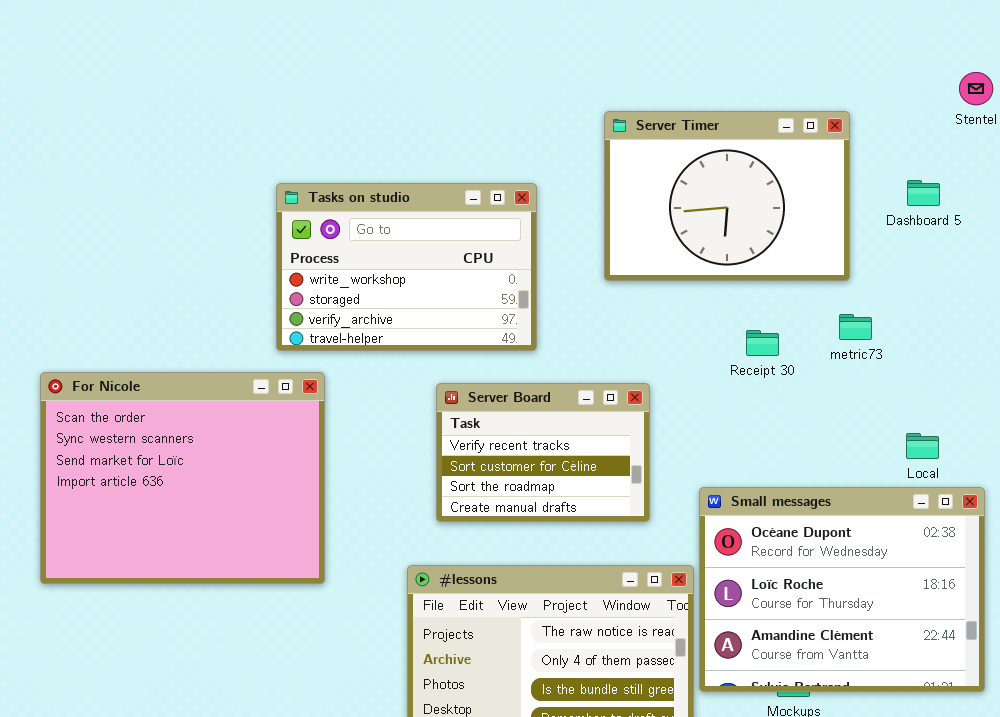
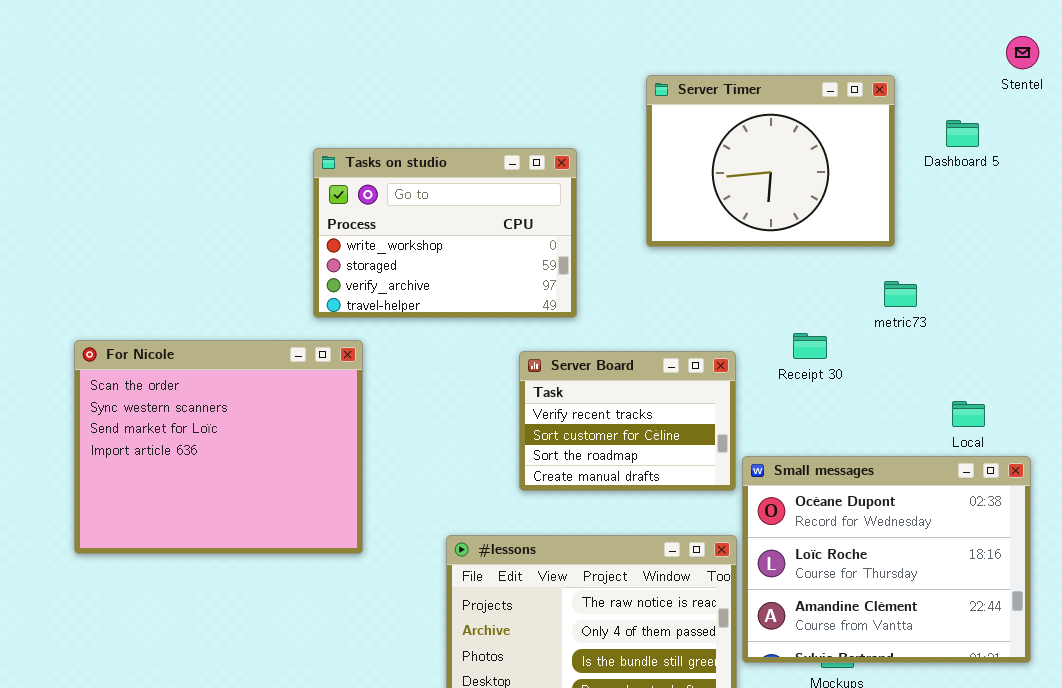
Dashboard 5: [907,180,940,206] -> [946,120,979,147], moved
Receipt 30: [746,330,779,356] -> [793,333,827,359], moved
Server Board: [436,383,650,522] -> [519,351,736,491], moved

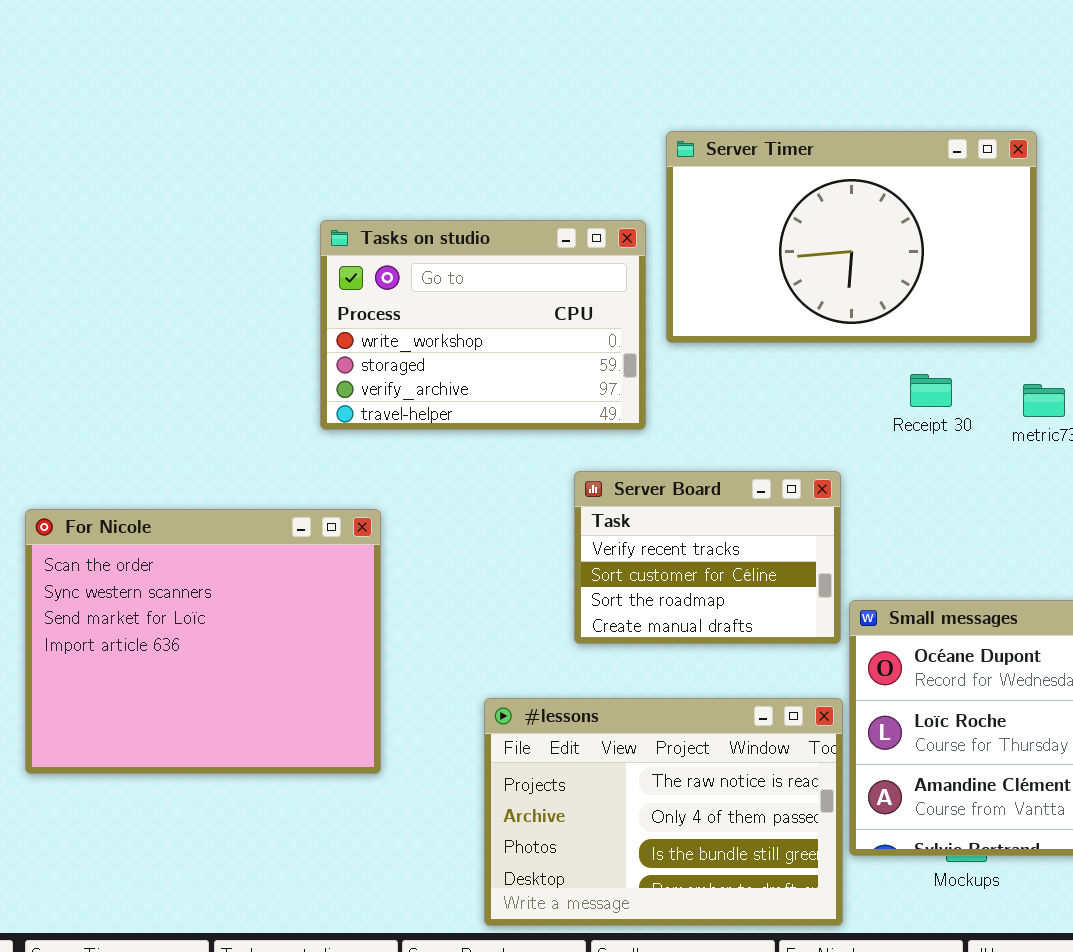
Server Timer: [646,75,895,247] -> [666,131,1037,343], resized
Receipt 30: [793,333,827,359] -> [910,374,952,407], moved
For Nicole: [74,340,363,554] -> [25,509,381,774], moved

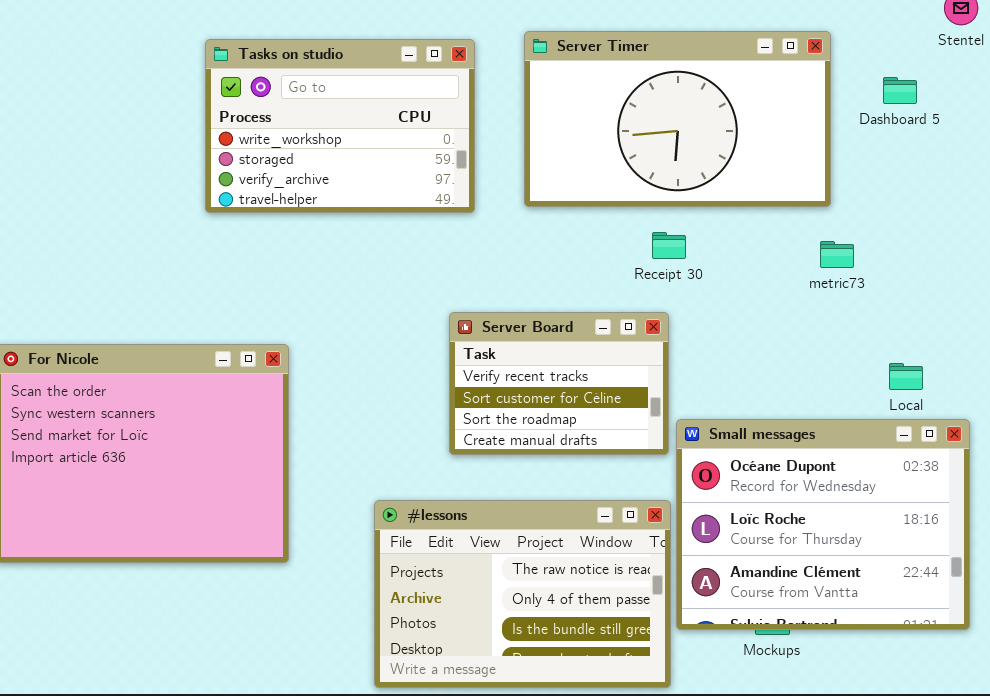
Tasks on studio: [320,220,646,430] -> [205,39,475,213], moved
Receipt 30: [910,374,952,407] -> [652,232,686,259], moved

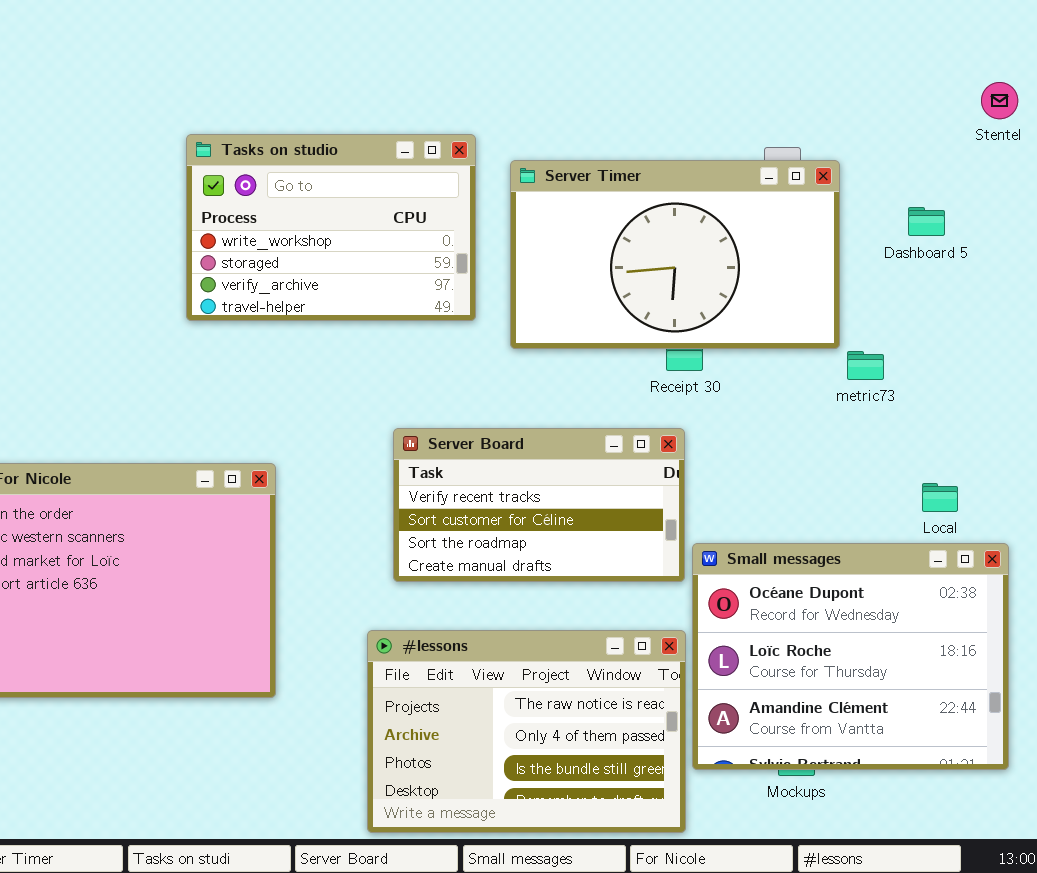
Server Timer: [524,31,831,207] -> [510,160,840,349], moved
Dashboard 5: [883,77,917,104] -> [908,207,945,236], moved
Server Board: [449,312,669,455] -> [393,428,685,582], resized

